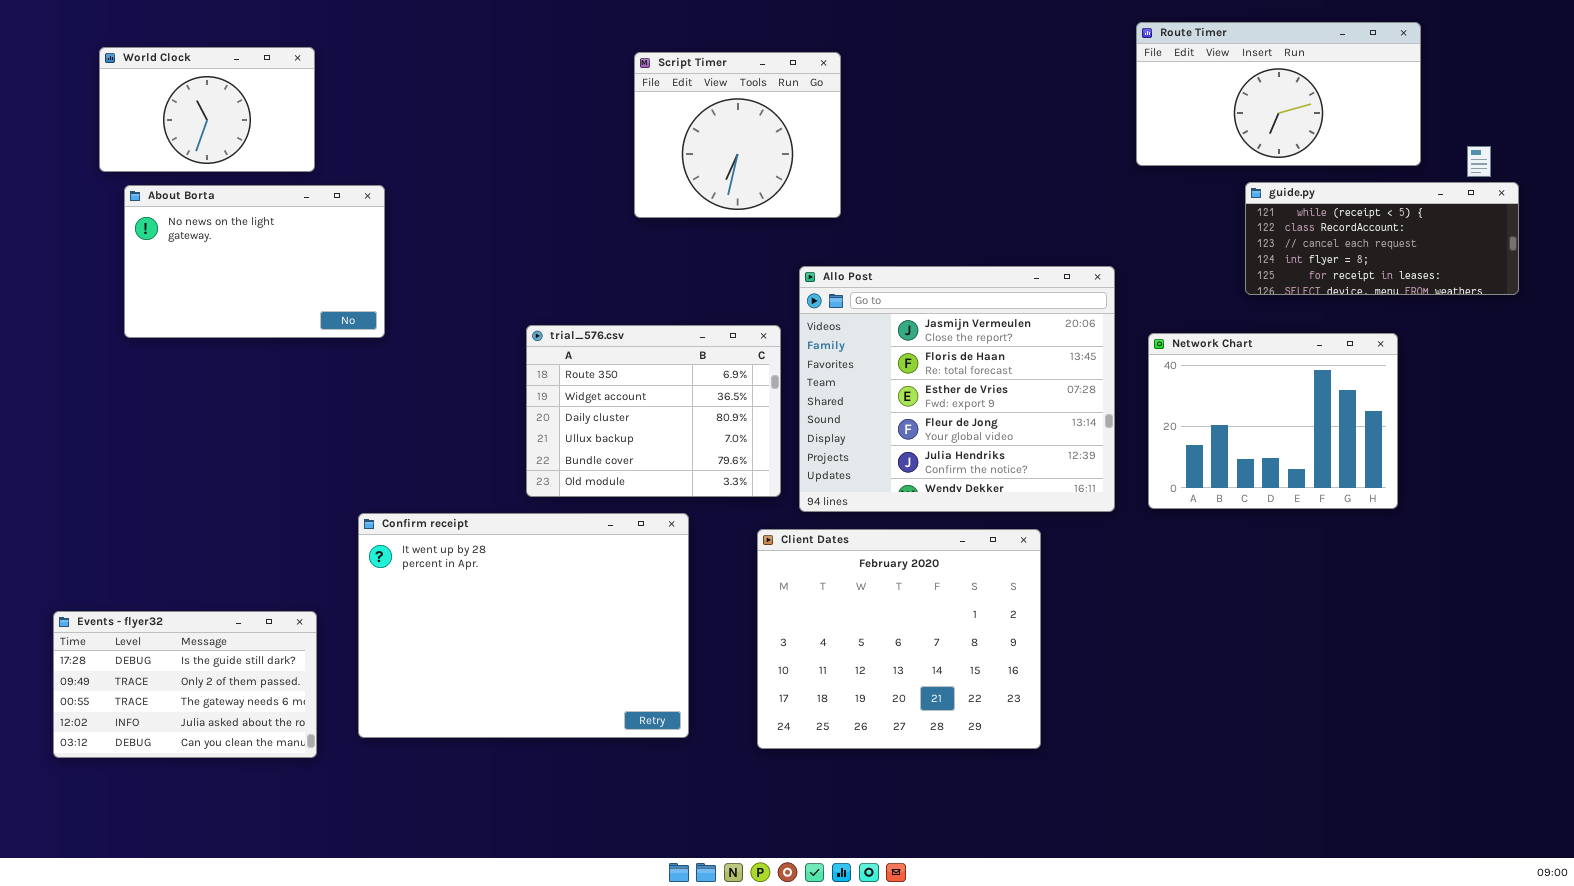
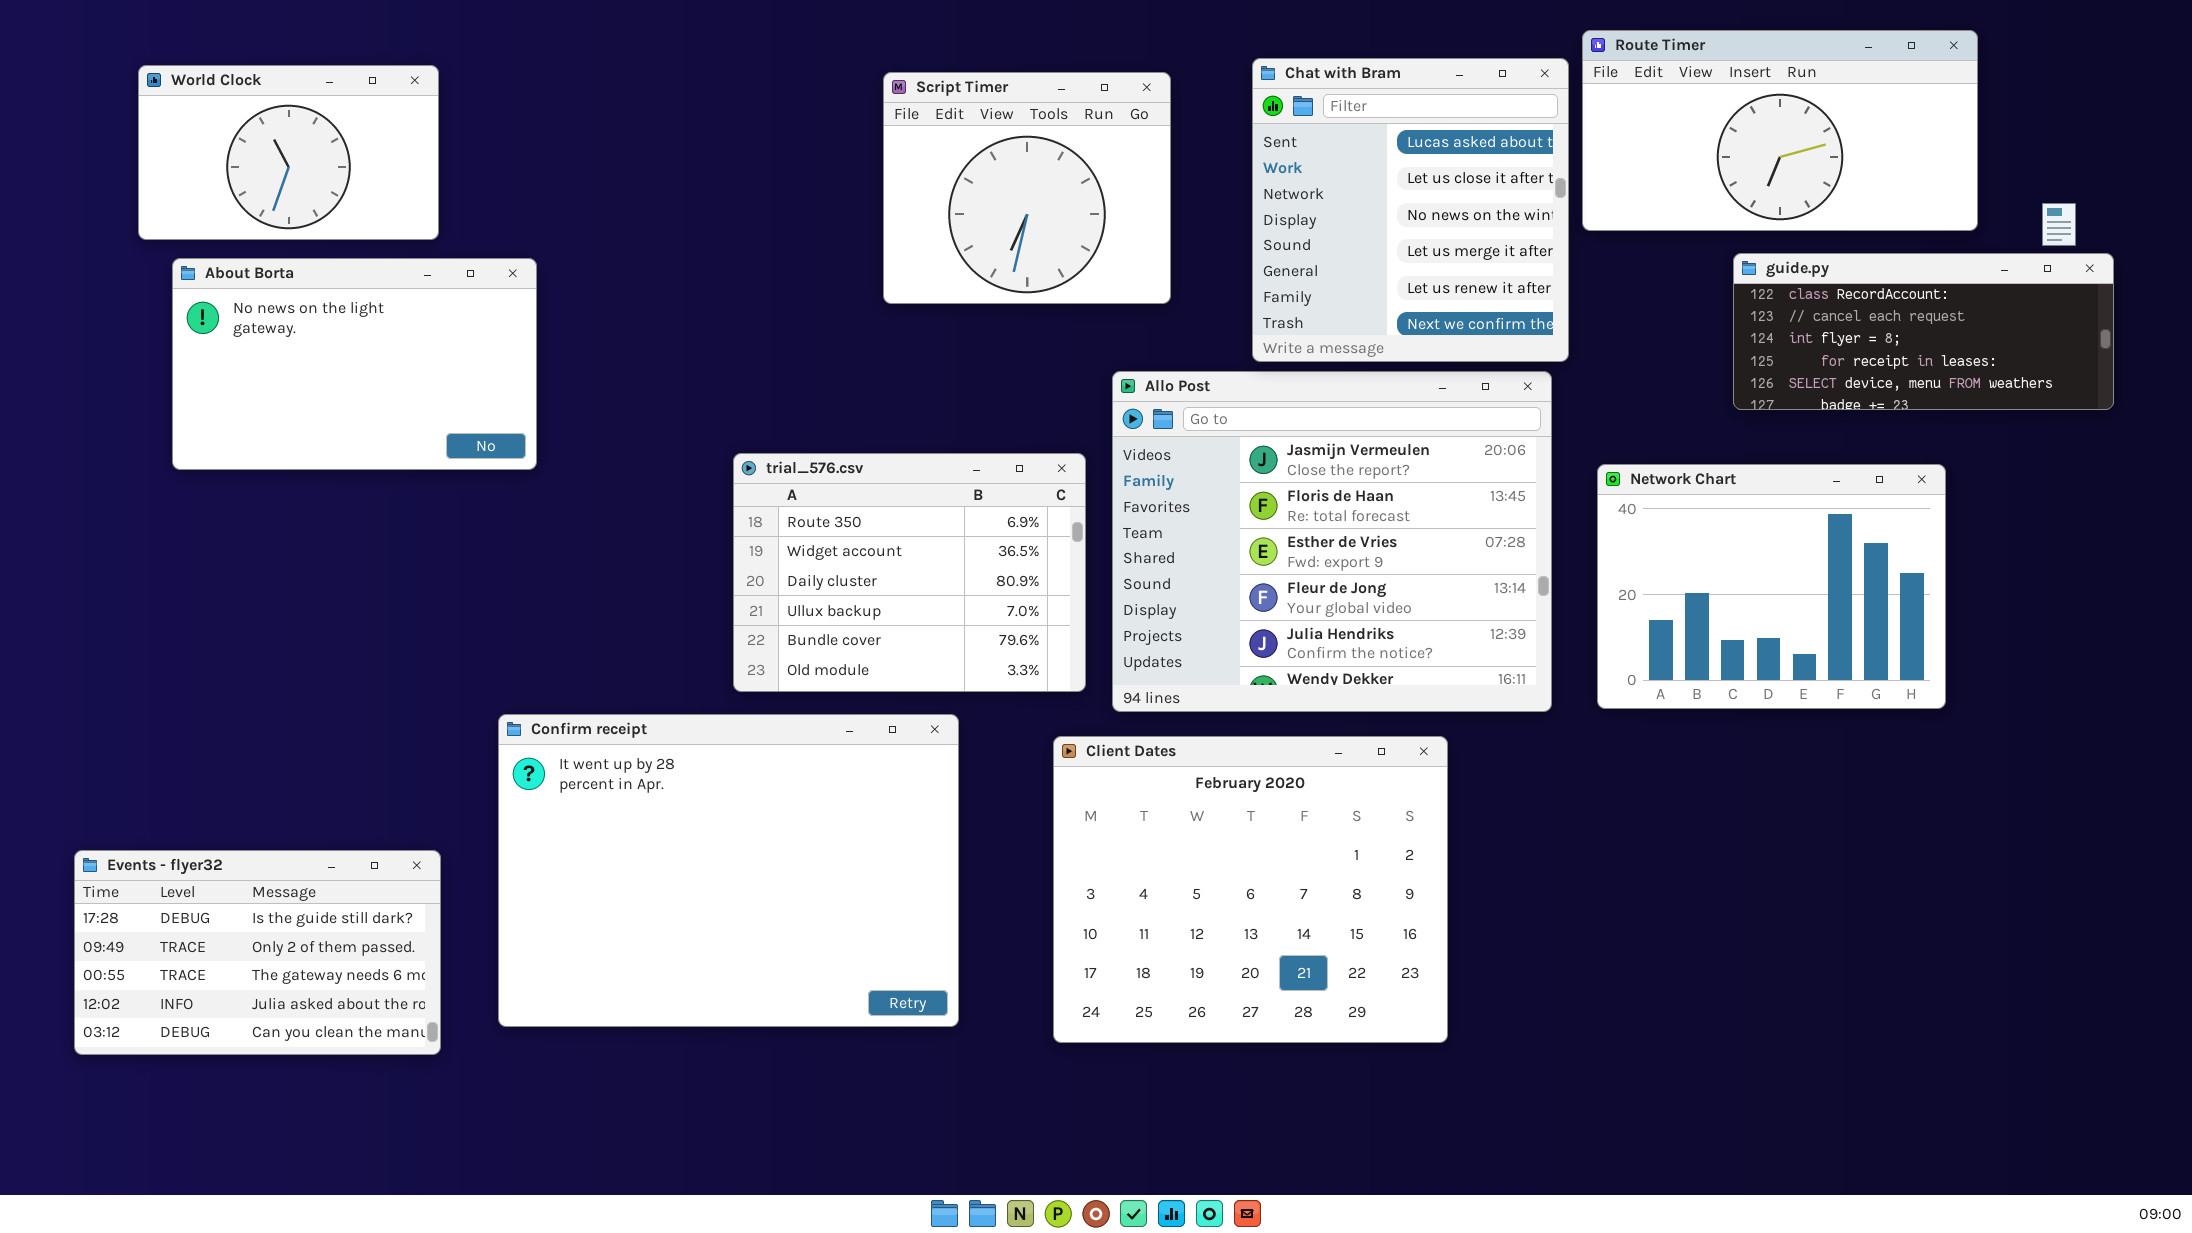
Chat with Bram: none -> [1252,58,1569,362], opened
guide.py: [1245,182,1519,295] -> [1733,253,2114,410], scrolled down 1 row

